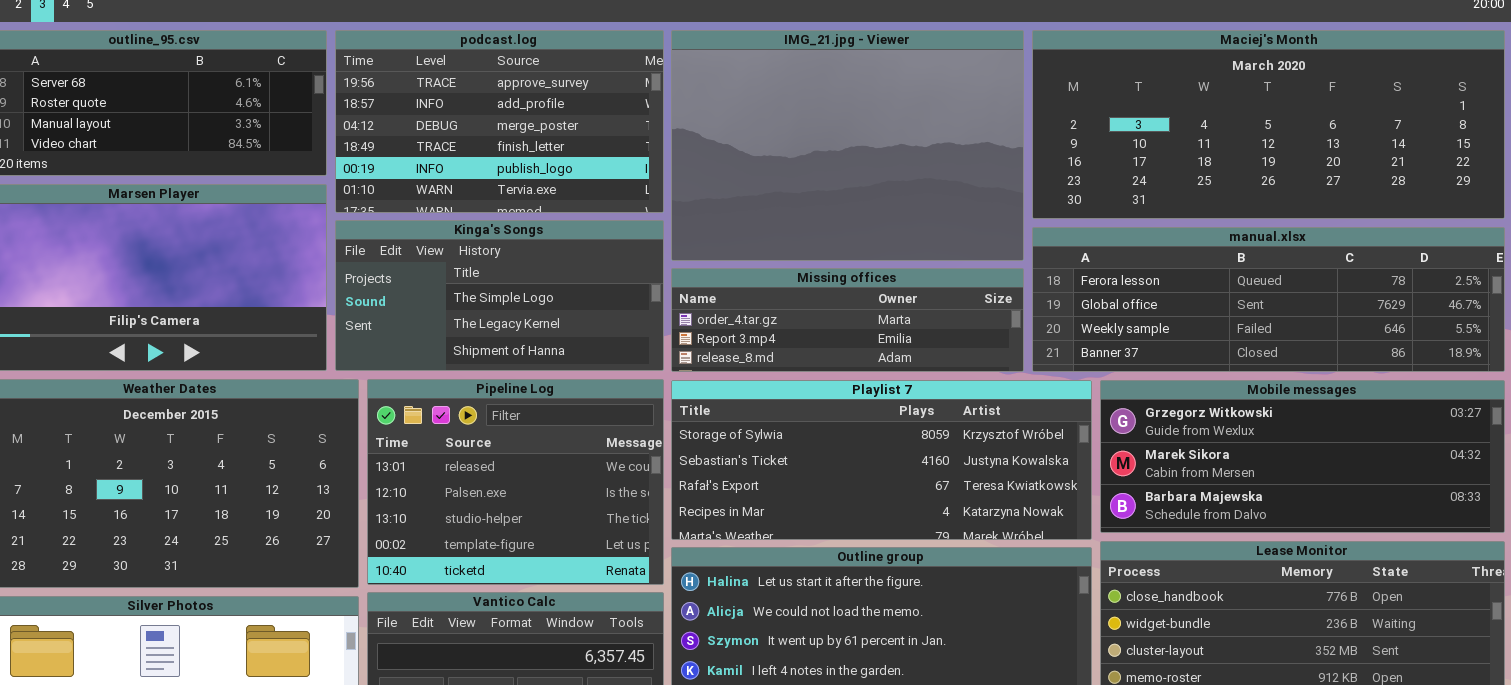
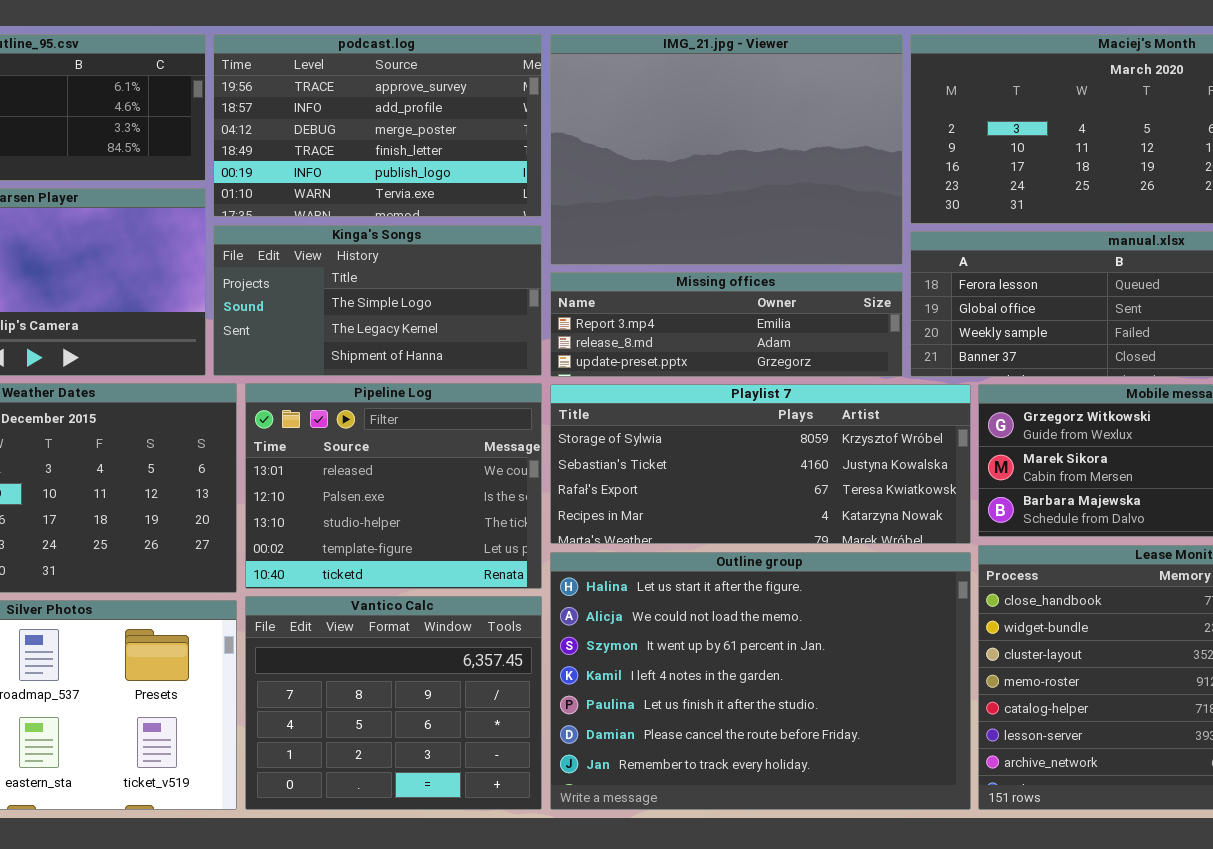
Missing offices: [671,268,1024,372] -> [550,272,903,377], scrolled down 1 row

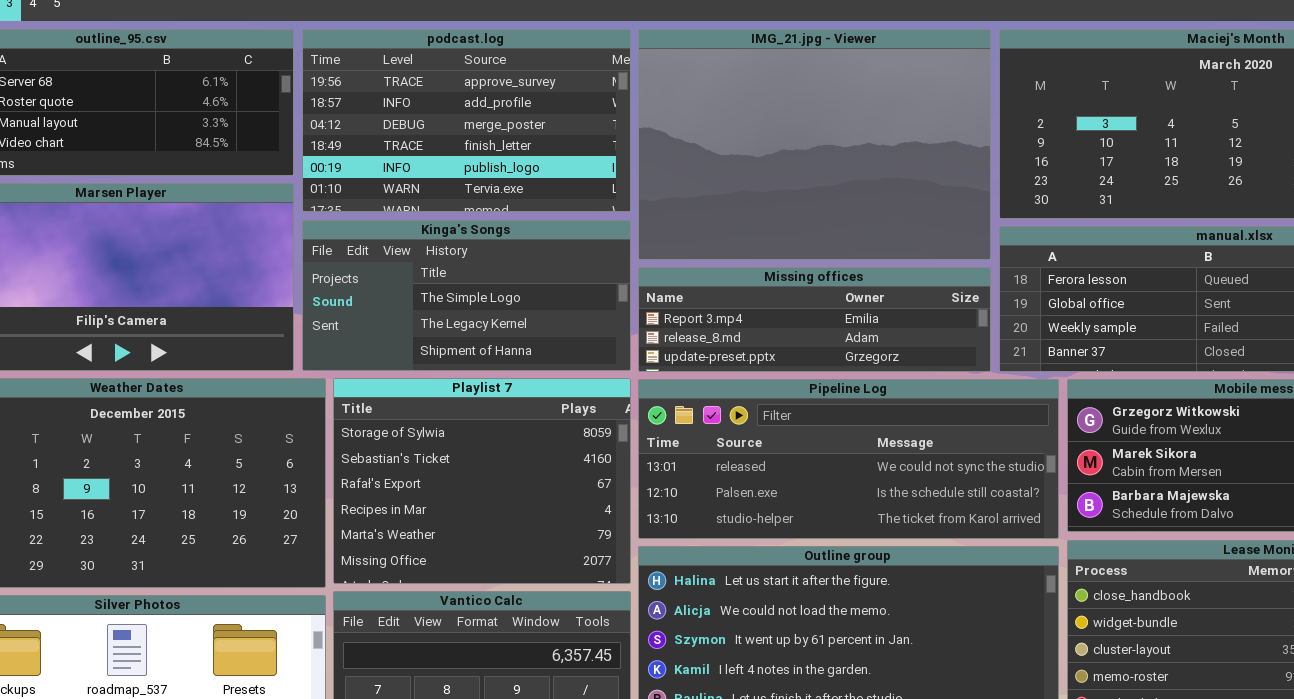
Pipeline Log: [245,383,542,589] -> [638,379,1059,539], moved, resized
Playlist 7: [550,384,971,544] -> [333,378,631,584], moved, resized

